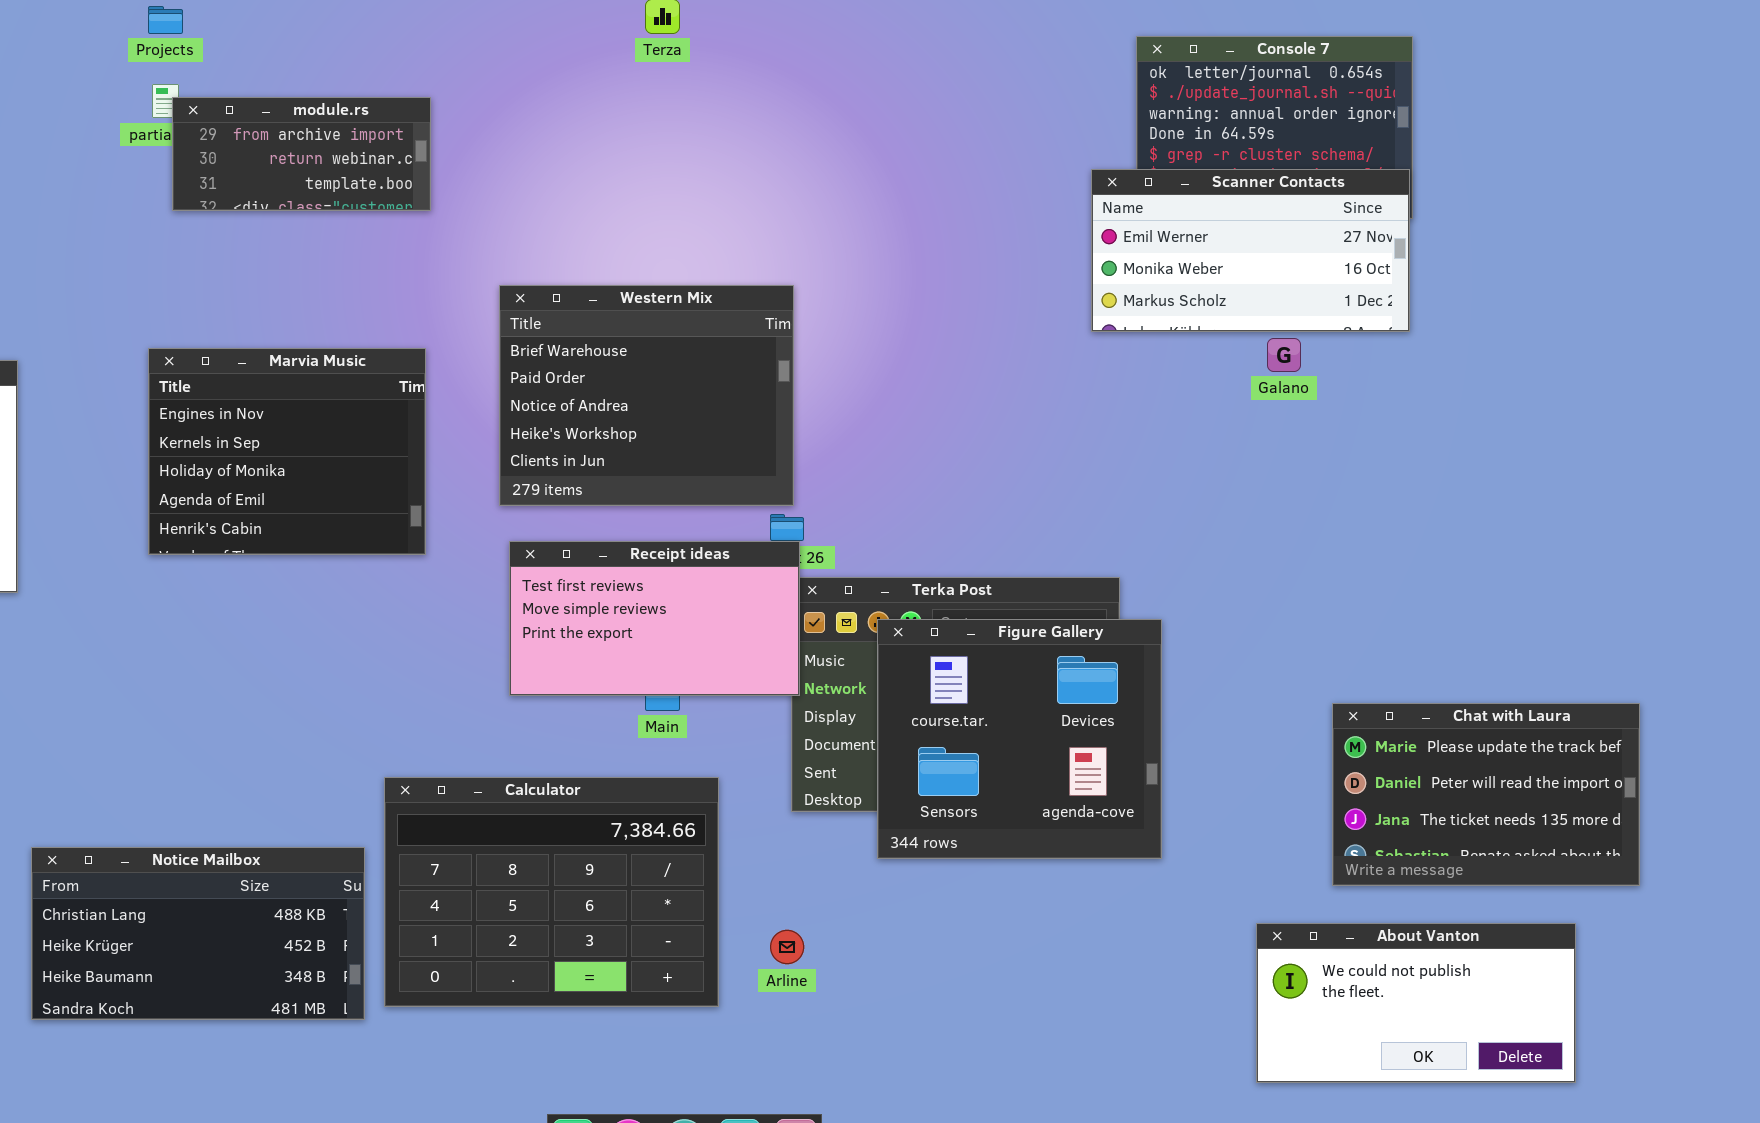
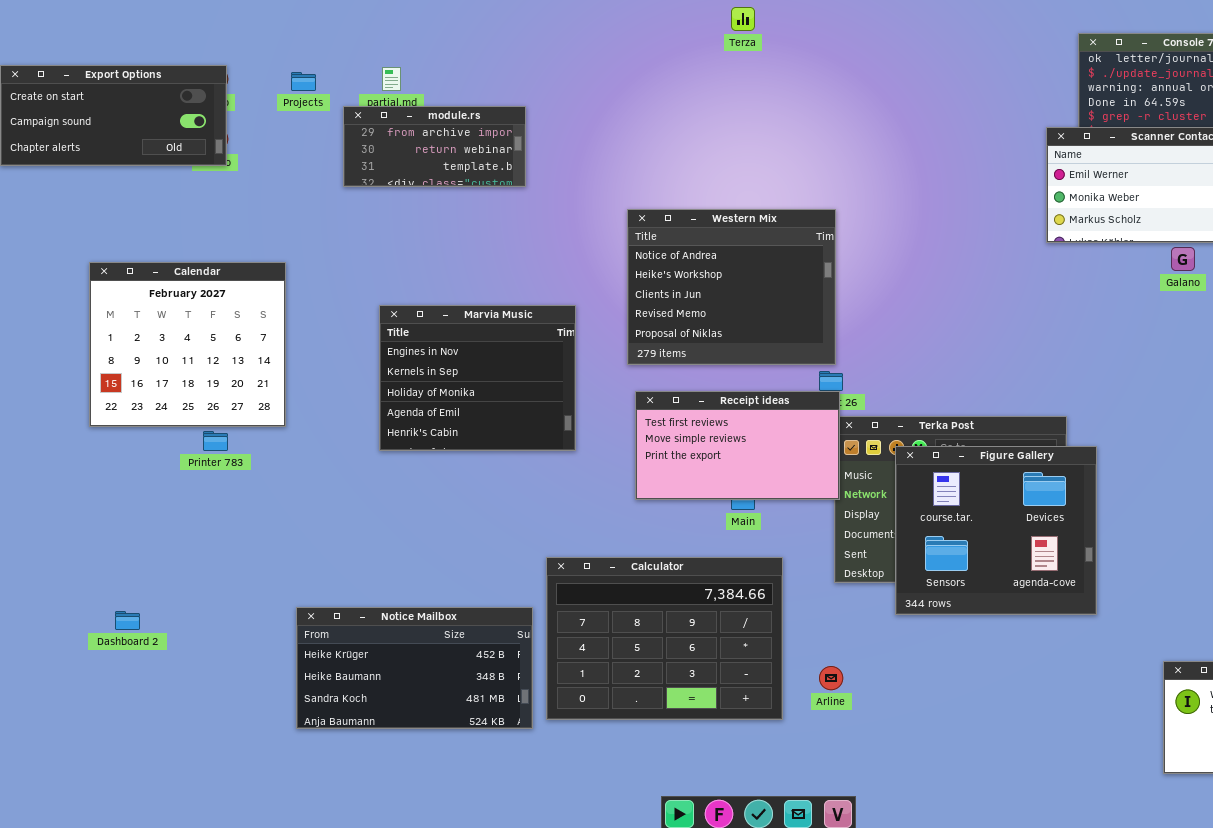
Projects: [148,6,183,34] -> [291,72,316,91], moved
module.rs: [172,97,431,211] -> [343,106,526,187], moved
Western Mix: [499,285,794,506] -> [627,209,836,365], scrolled down 2 rows
Marvia Music: [148,348,426,555] -> [379,305,576,451], moved
Notice Mailbox: [31,847,365,1020] -> [296,607,533,729], scrolled down 1 row

